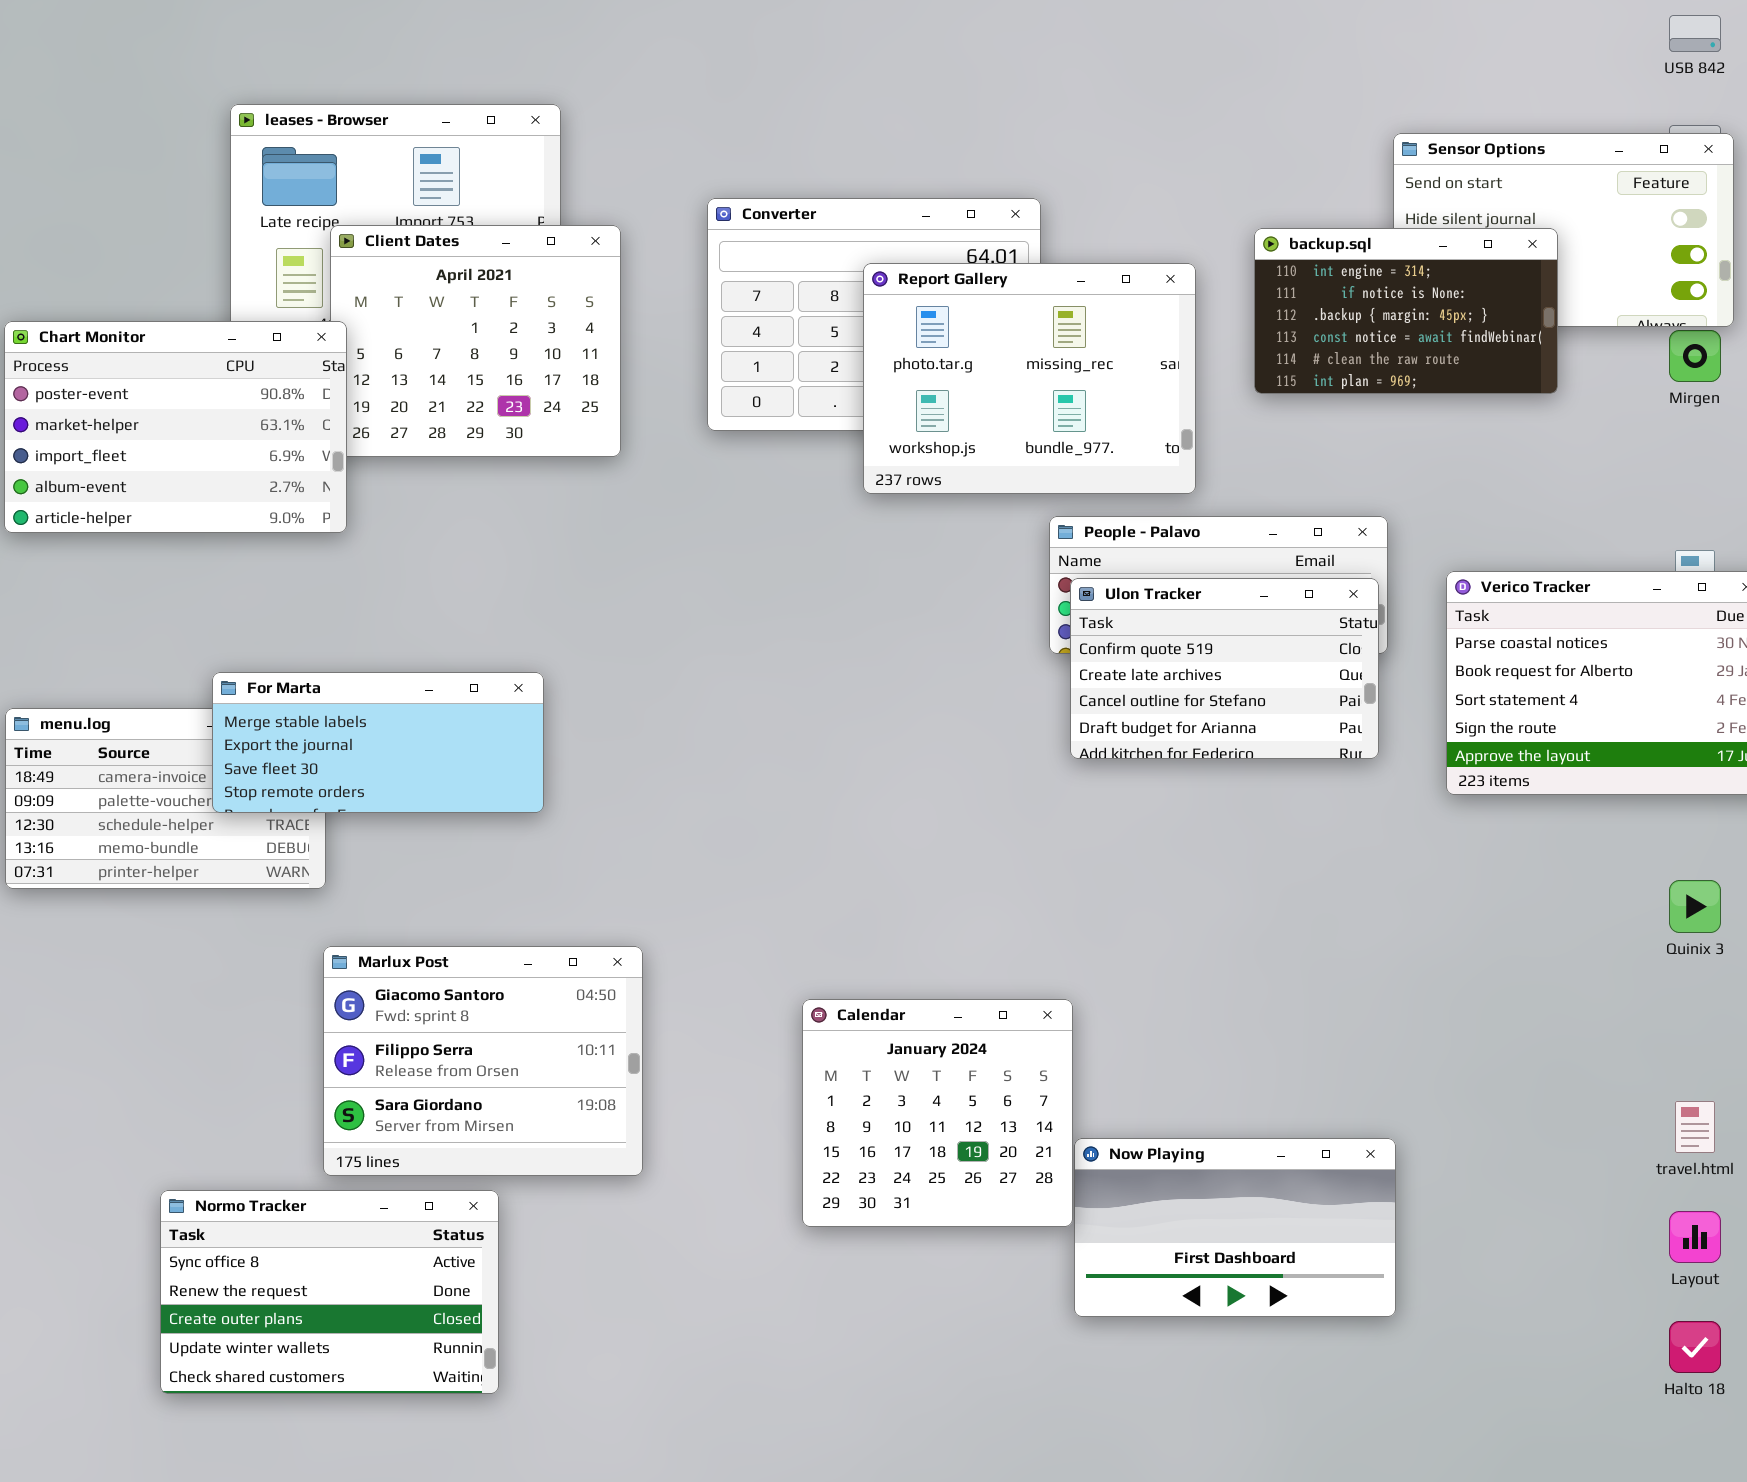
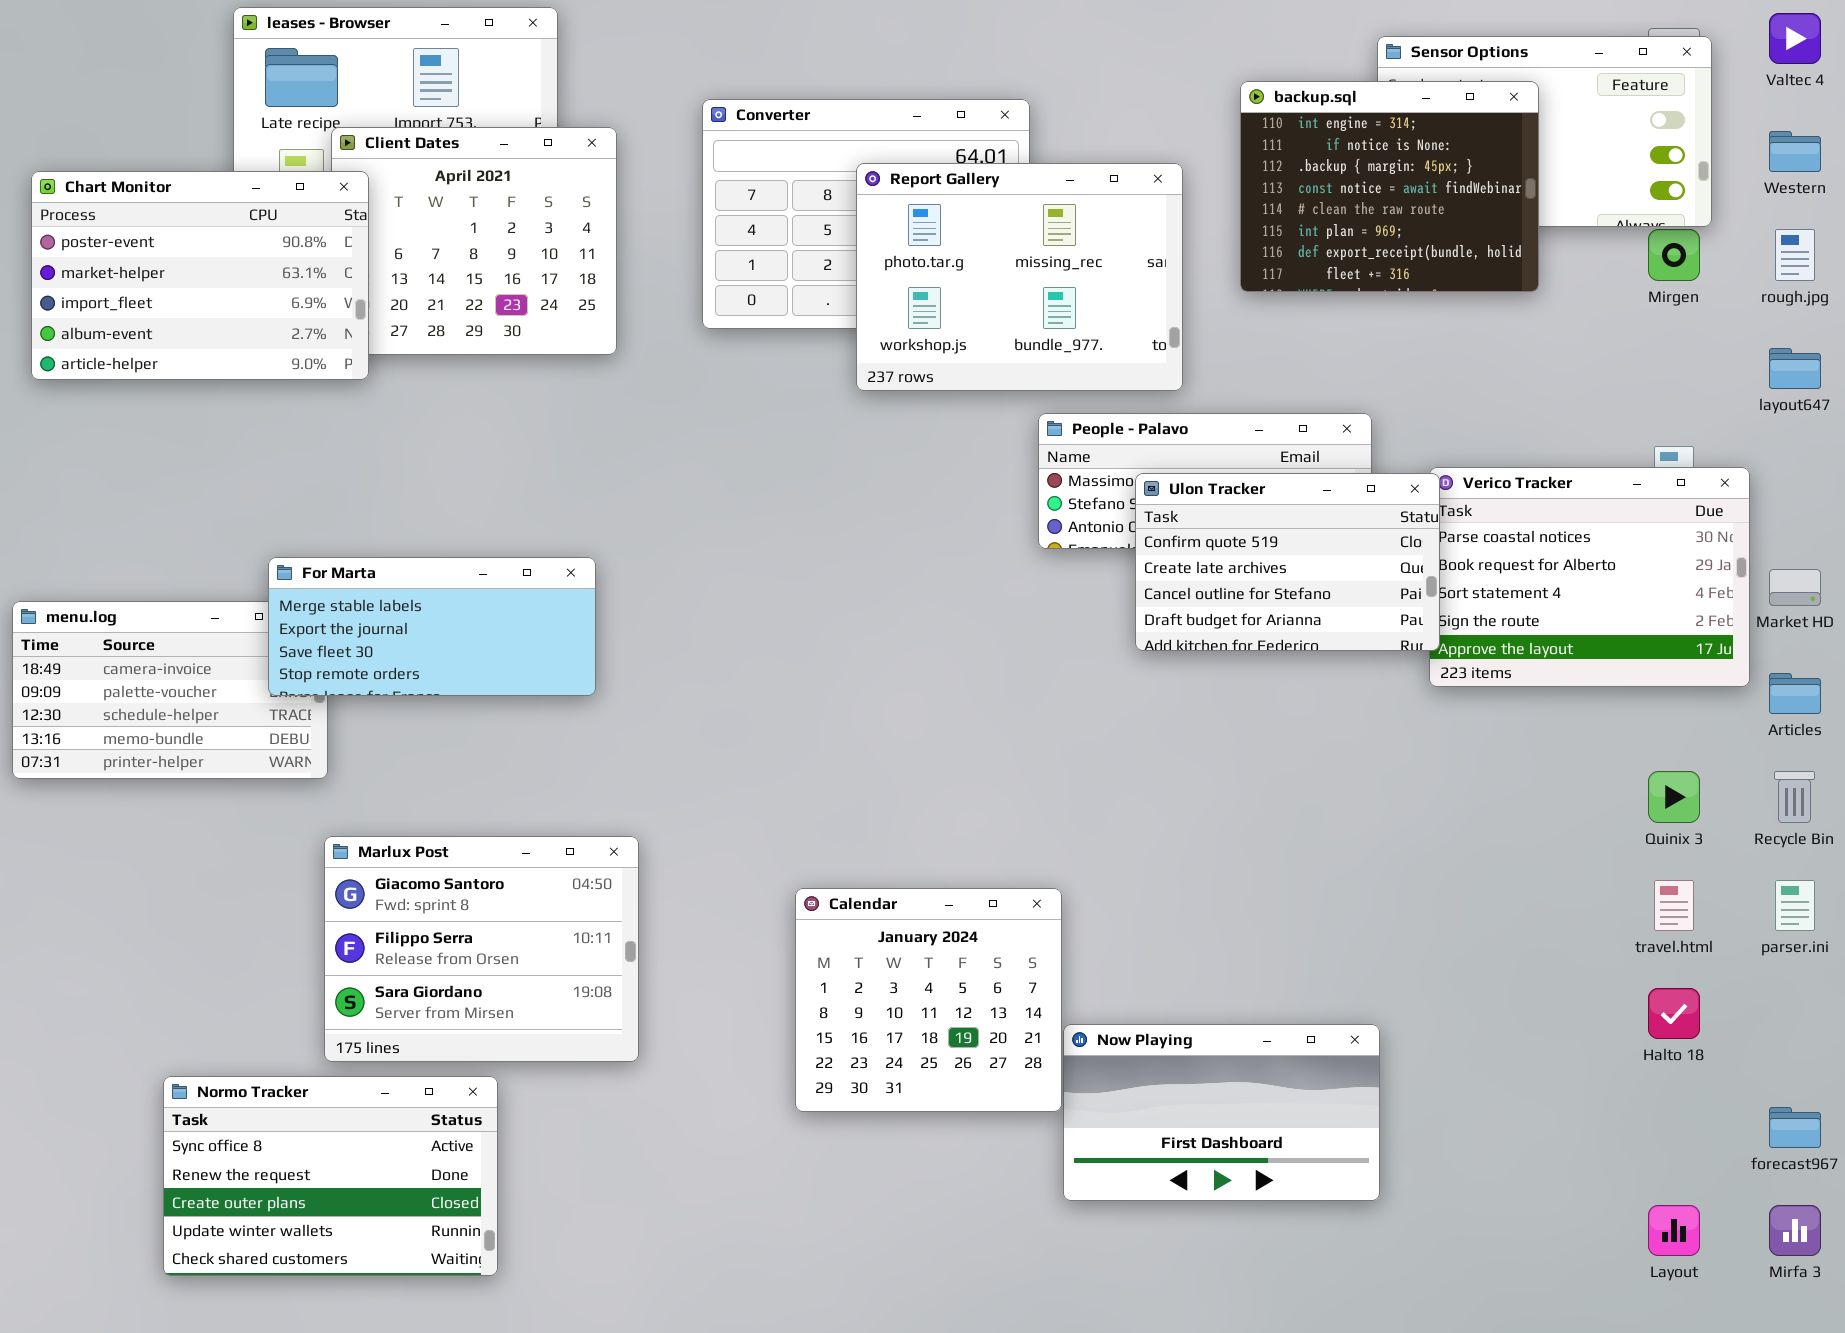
backup.sql: [1254,228,1558,394] -> [1240,81,1539,292], resized
Chart Monitor: [4,321,347,533] -> [31,171,369,380], moved
Ulon Tracker: [1070,578,1379,759] -> [1135,473,1440,651], moved
For Marta: [212,672,544,813] -> [268,557,596,696], moved
travel.html: [1675,1101,1715,1153] -> [1654,880,1694,931], moved
Layout: [1669,1211,1721,1263] -> [1648,1205,1700,1256], moved
Halto 18: [1669,1321,1721,1373] -> [1648,988,1700,1039], moved

